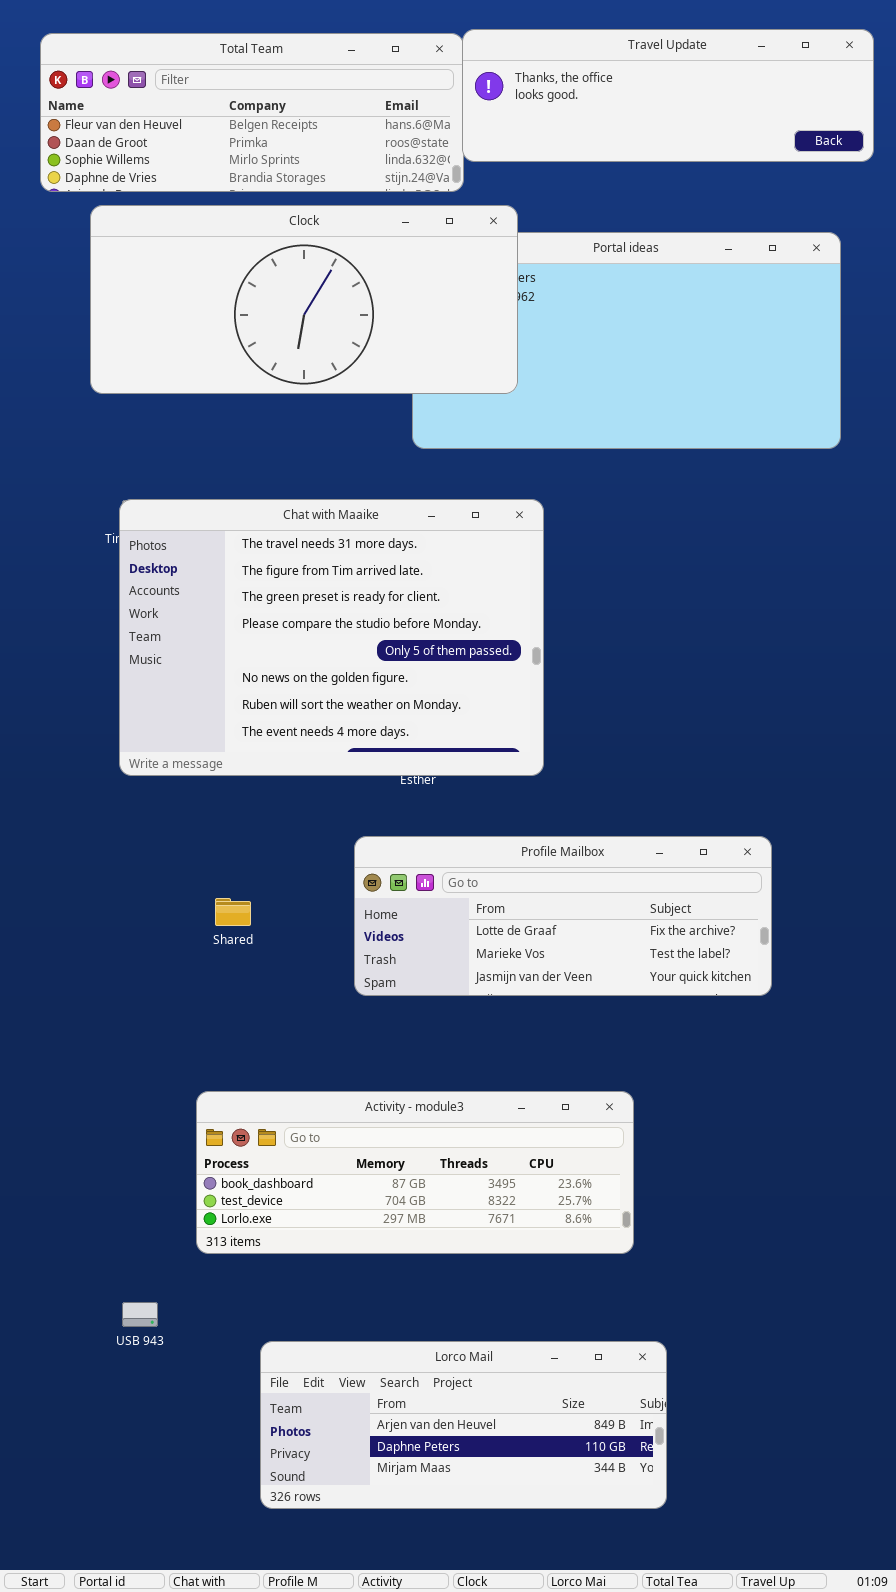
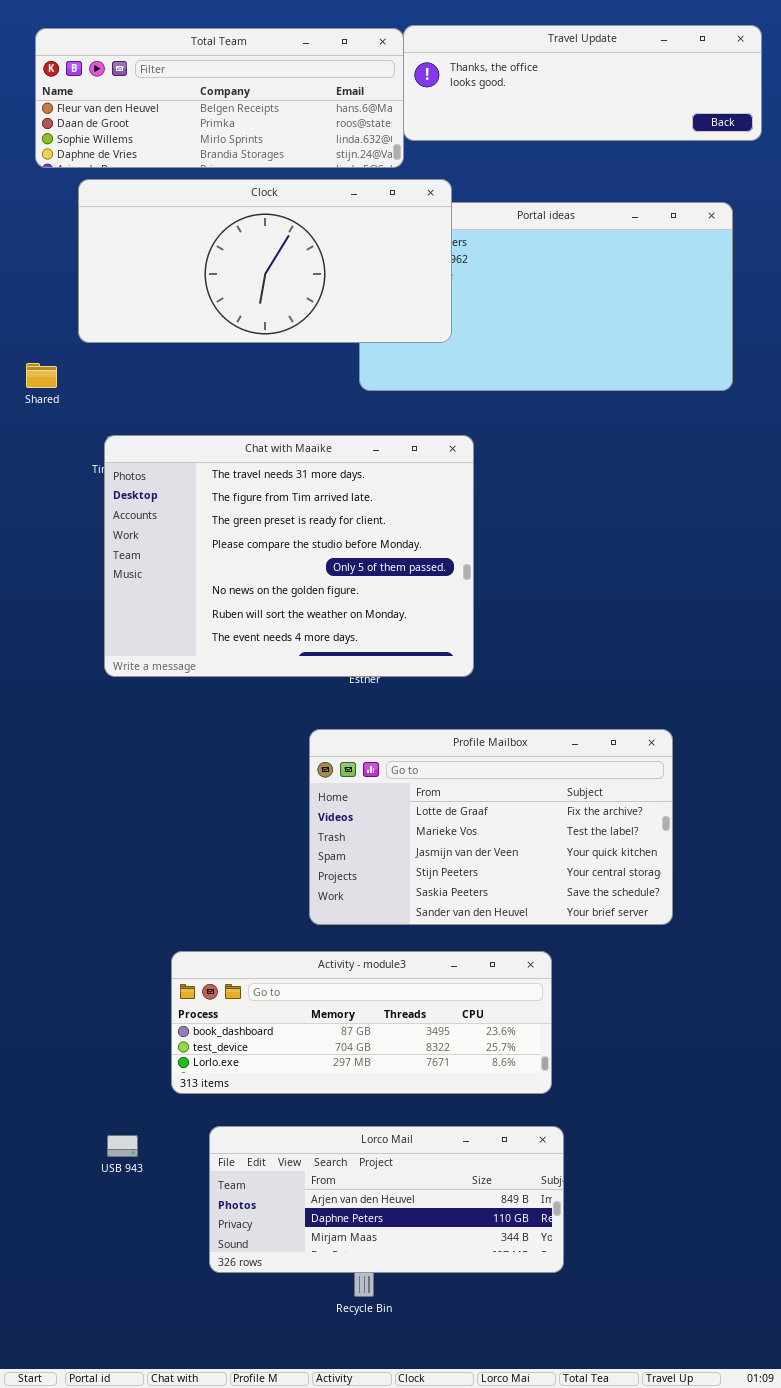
Profile Mailbox: [354,836,772,996] -> [309,729,673,925], resized
Shared: [215,898,251,926] -> [26,363,57,388], moved
Lorco Mail: [260,1341,667,1509] -> [209,1126,564,1273], moved

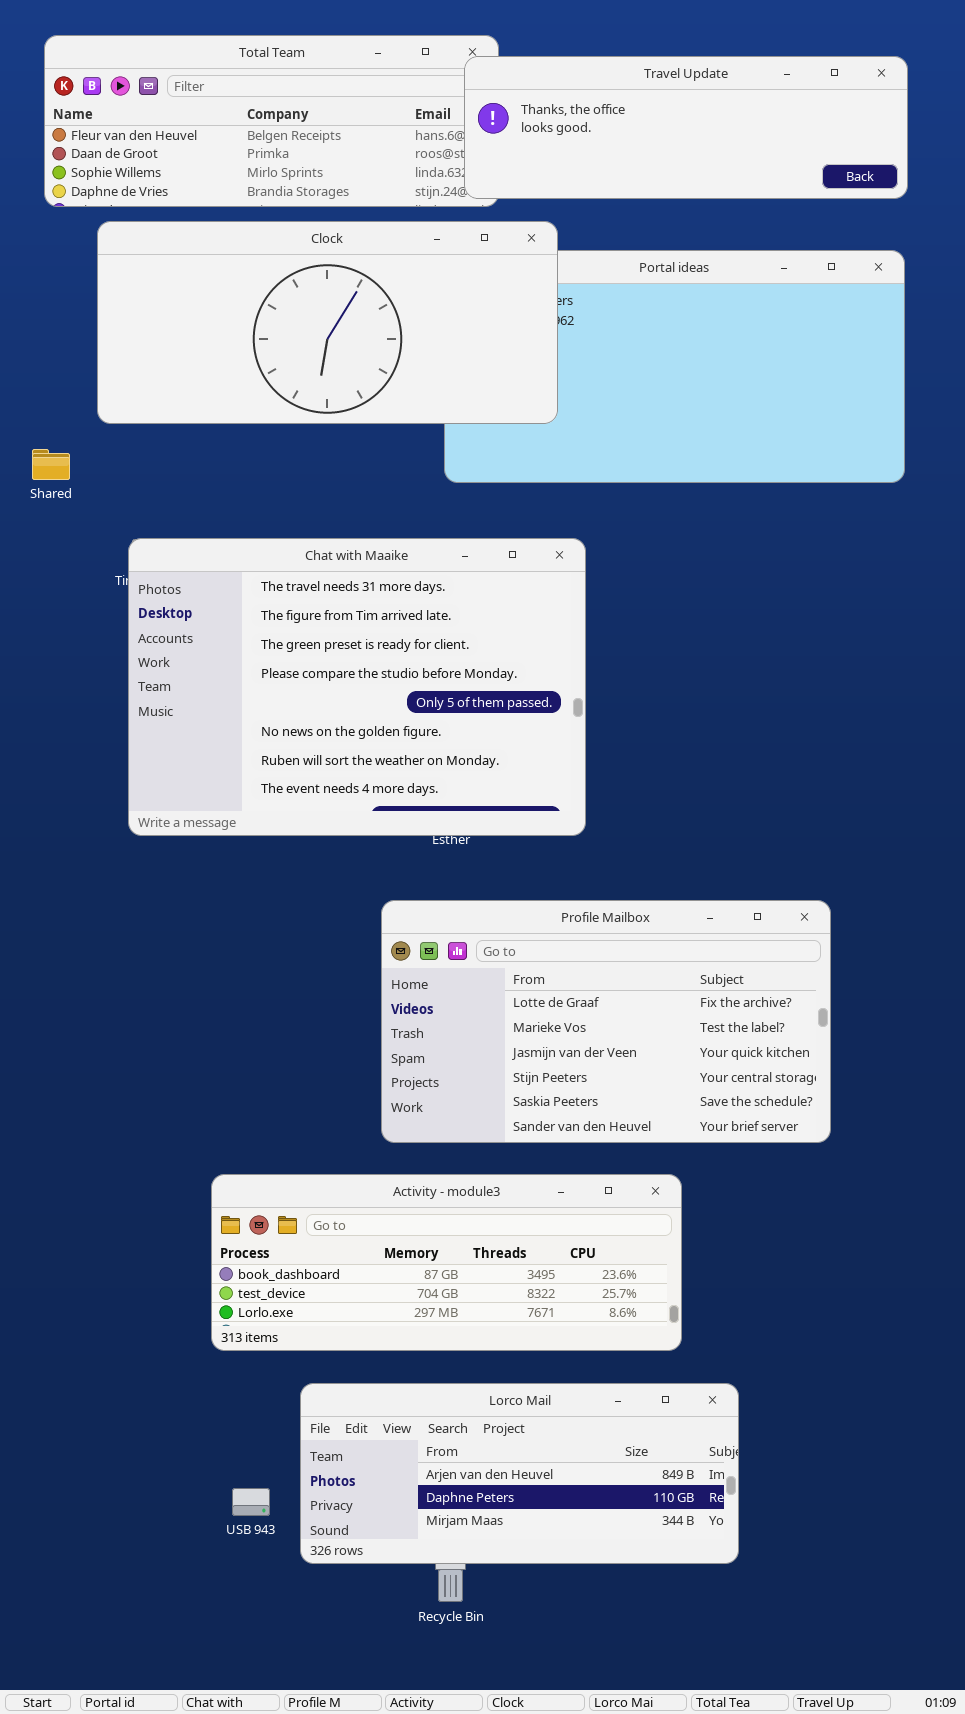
Travel Update: [403,25,762,141] -> [464,56,908,199], moved
Lorco Mail: [209,1126,564,1273] -> [300,1383,739,1564], moved
USB 943: [107,1135,138,1157] -> [232,1488,270,1516], moved

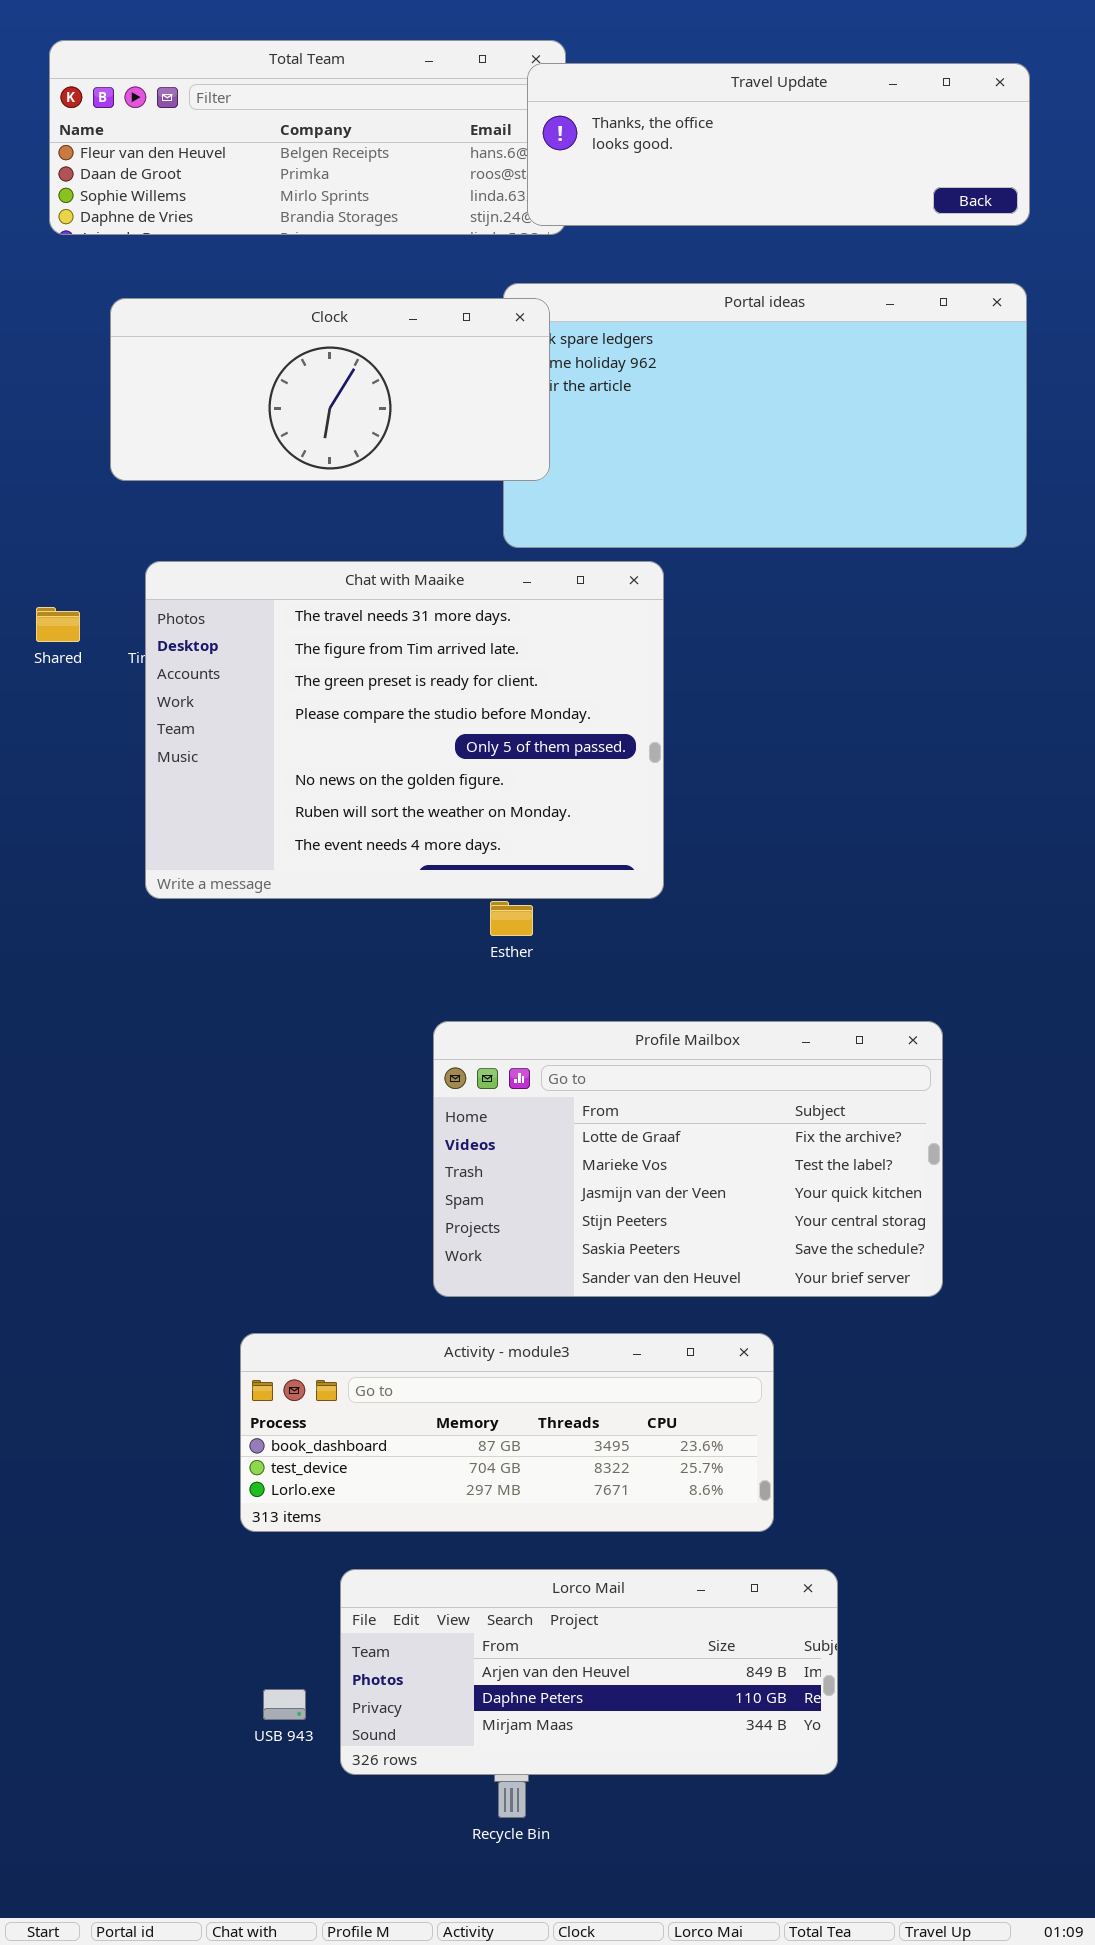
Clock: [97,221,558,424] -> [110,298,550,481], resized
Shared: [32,449,70,480] -> [36,607,80,642], moved
Chat with Maaike: [128,538,586,836] -> [145,561,664,899], moved

